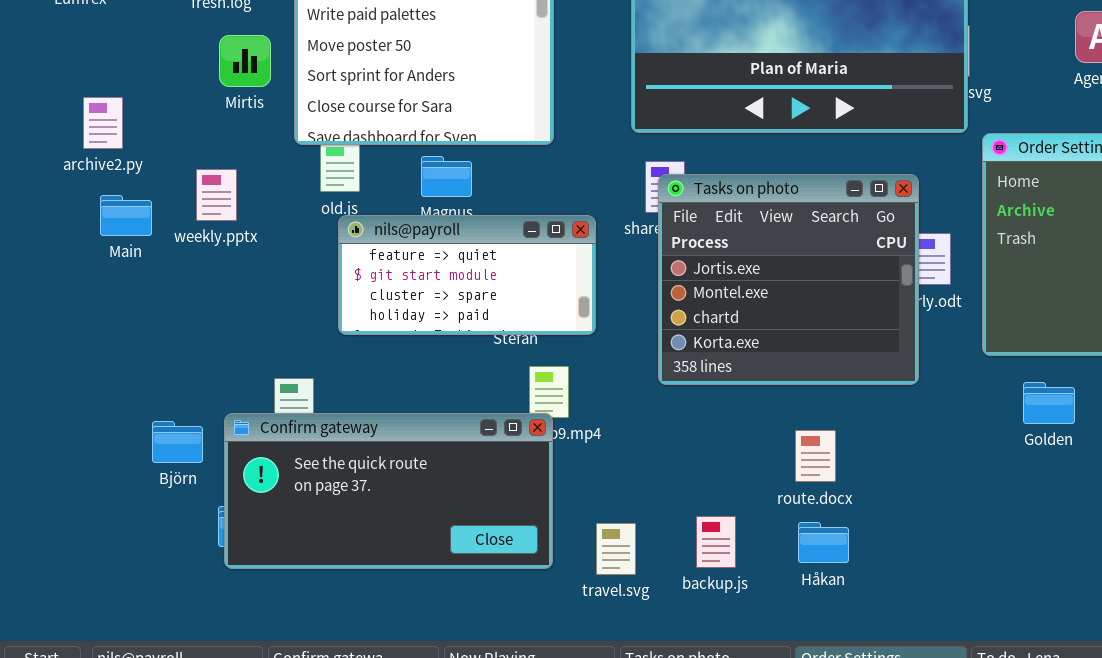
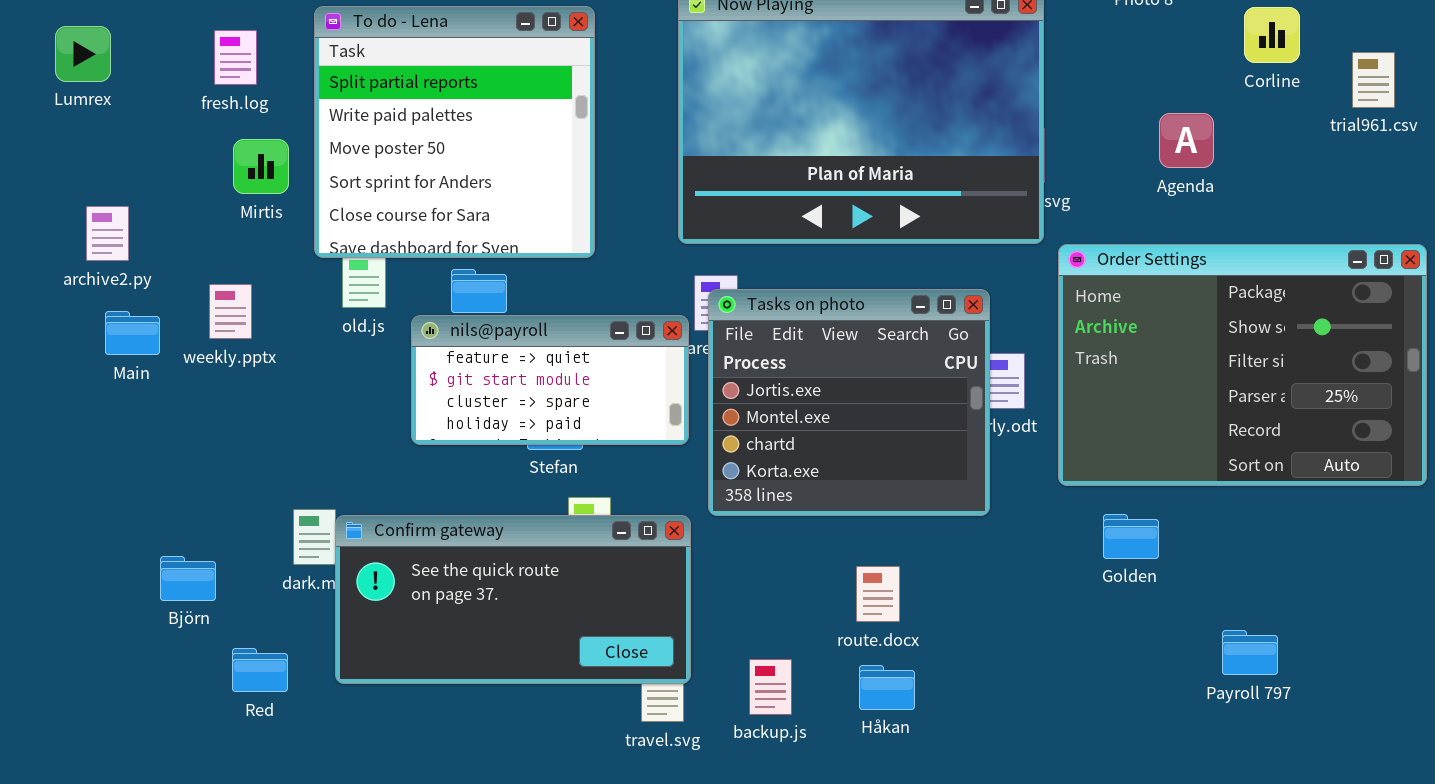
nils@payroll: [338,215,596,335] -> [411,315,689,445], moved
Confirm gateway: [224,413,553,569] -> [335,515,691,684], moved

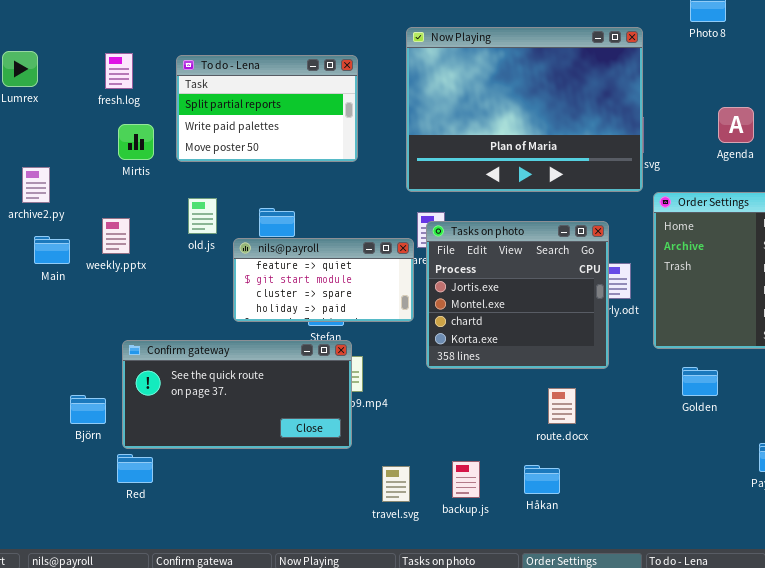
To do - Lena: [314,6,595,258] -> [176,55,358,162], moved, resized
Confirm gateway: [335,515,691,684] -> [122,340,352,449], moved
route.docx: [856,566,900,622] -> [548,388,576,424], moved

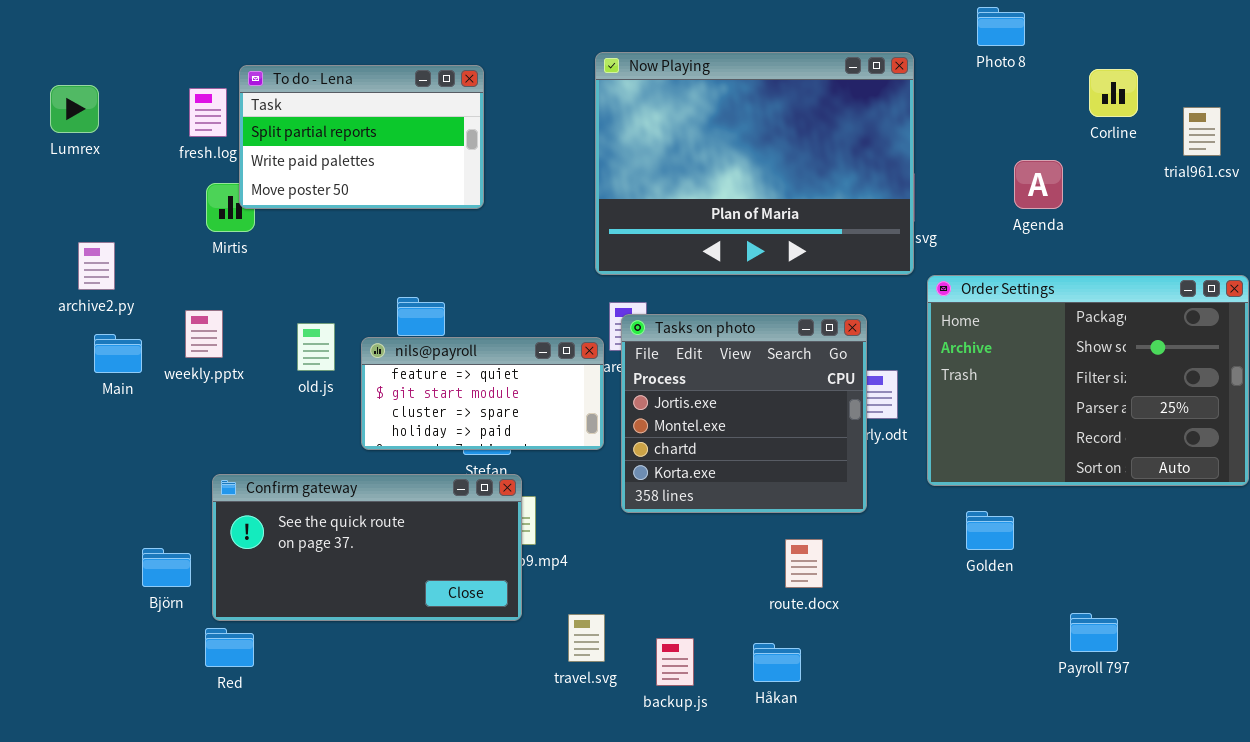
To do - Lena: [176,55,358,162] -> [239,65,484,209], moved
old.js: [188,198,217,234] -> [297,323,335,371], moved
travel.svg: [382,466,410,502] -> [568,614,605,662], moved

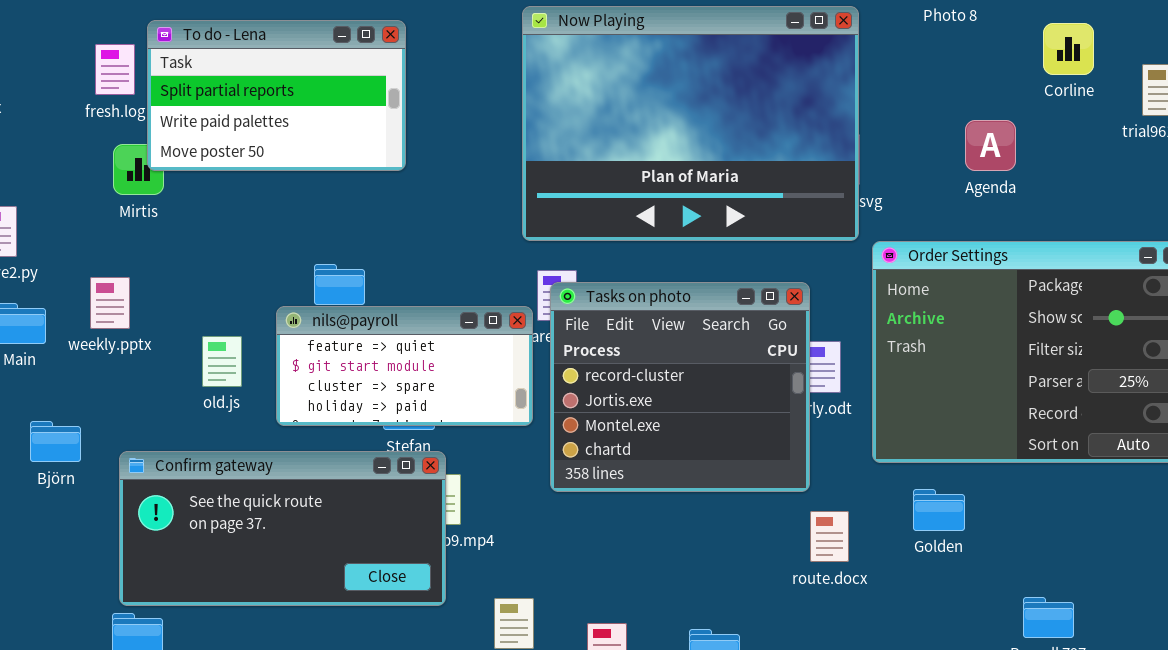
Tasks on photo: [621,314,867,513] -> [550,282,810,492], scrolled up 1 row
old.js: [297,323,335,371] -> [202,336,242,387], moved
route.docx: [785,539,823,588] -> [810,511,849,562], moved
Björn: [142,548,191,587] -> [30,421,81,462], moved

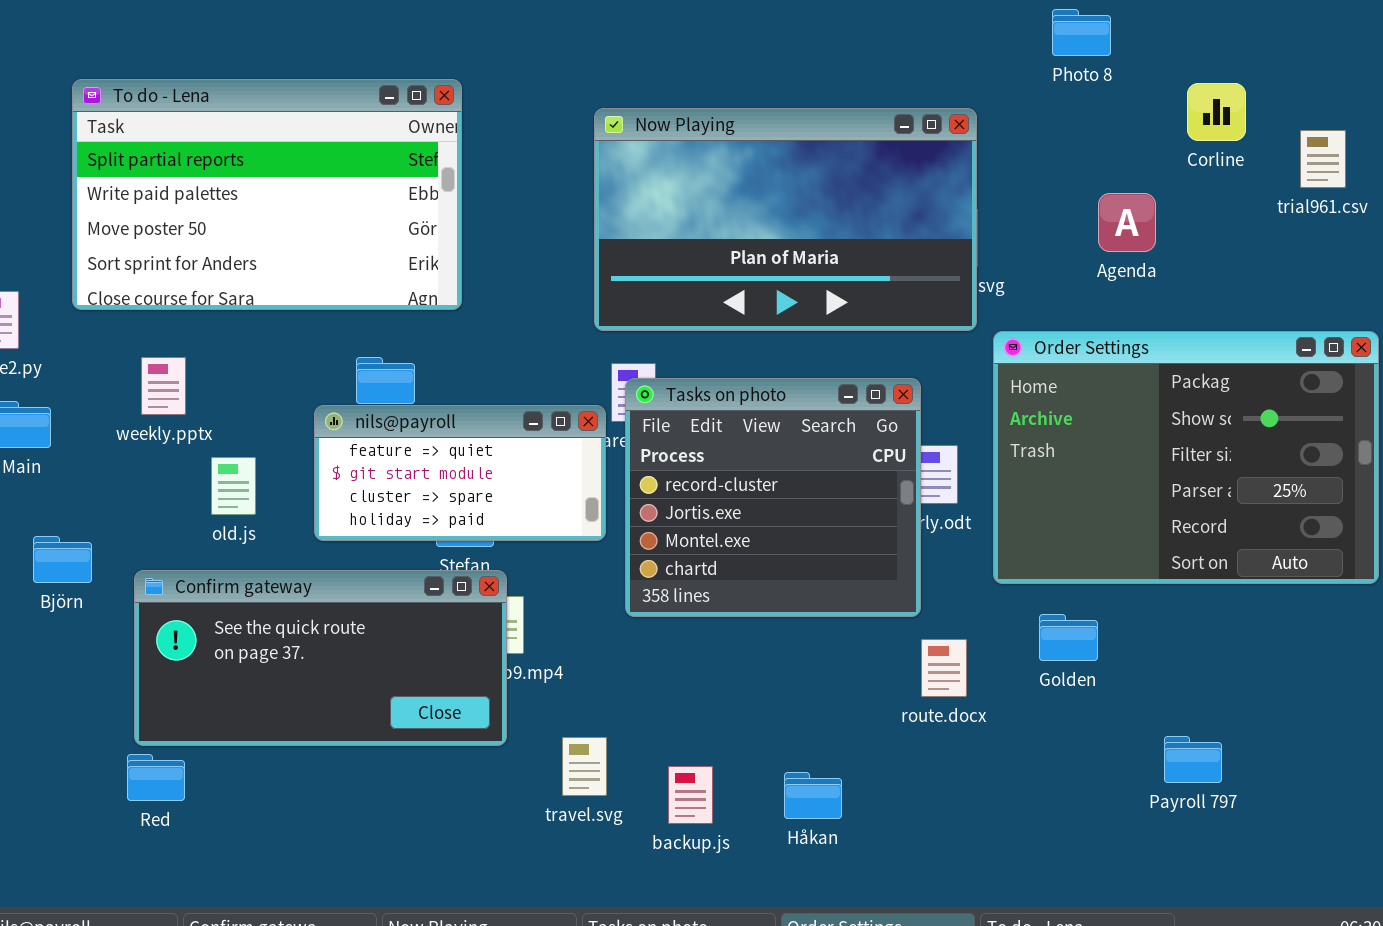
Now Playing: [522,6,859,241] -> [594,108,977,331], resized
To do - Lena: [147,20,406,171] -> [72,79,462,310], resized
weekly.pptx: [90,277,130,329] -> [141,357,186,415], moved
old.js: [202,336,242,387] -> [211,457,256,515], moved

